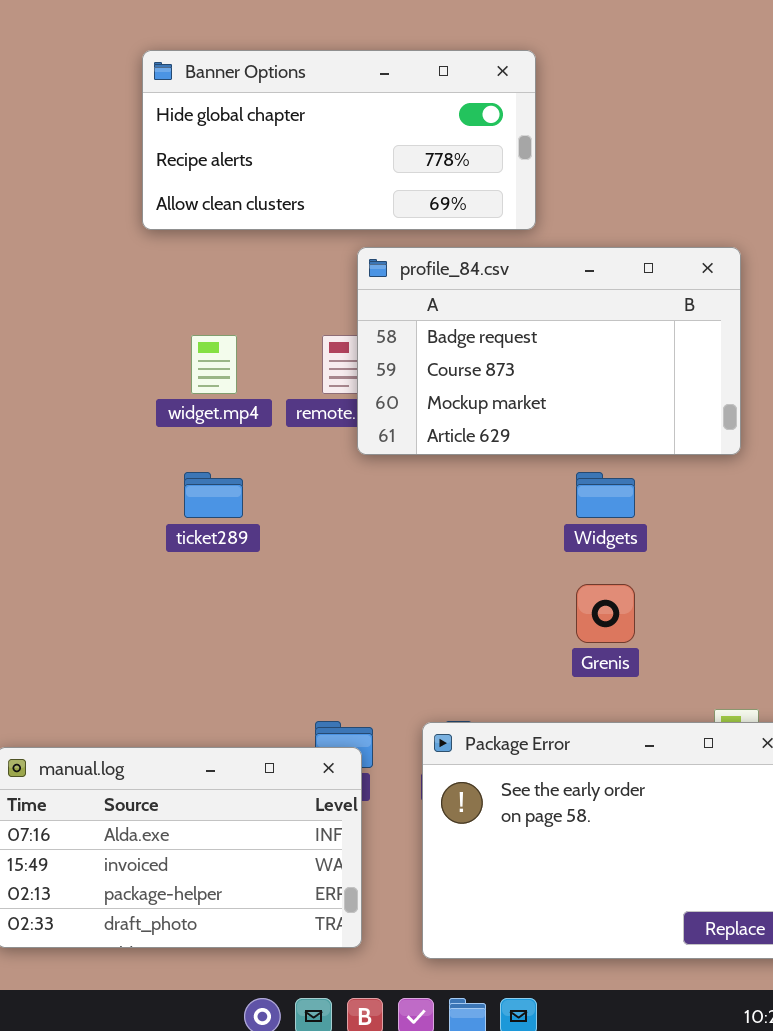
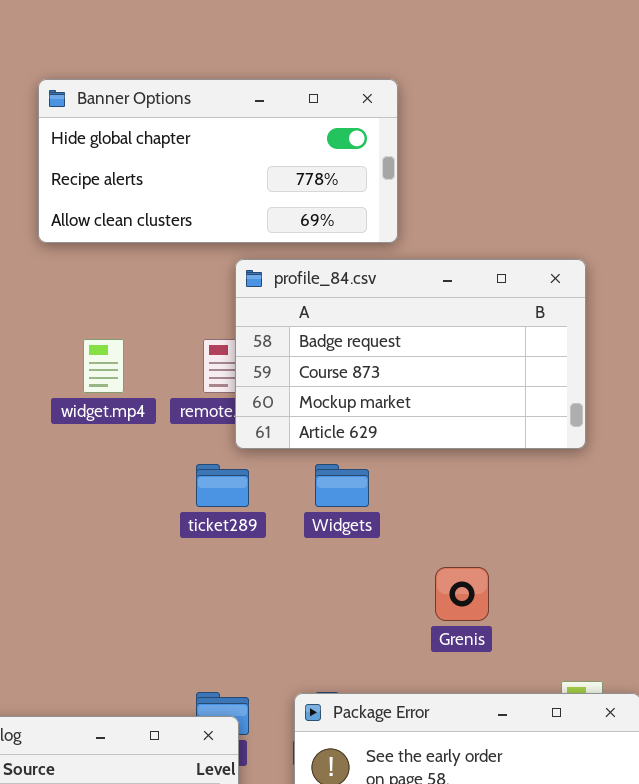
ticket289: [184,472,243,518] -> [196,464,249,507], moved
Widgets: [576,472,635,518] -> [315,464,369,507], moved

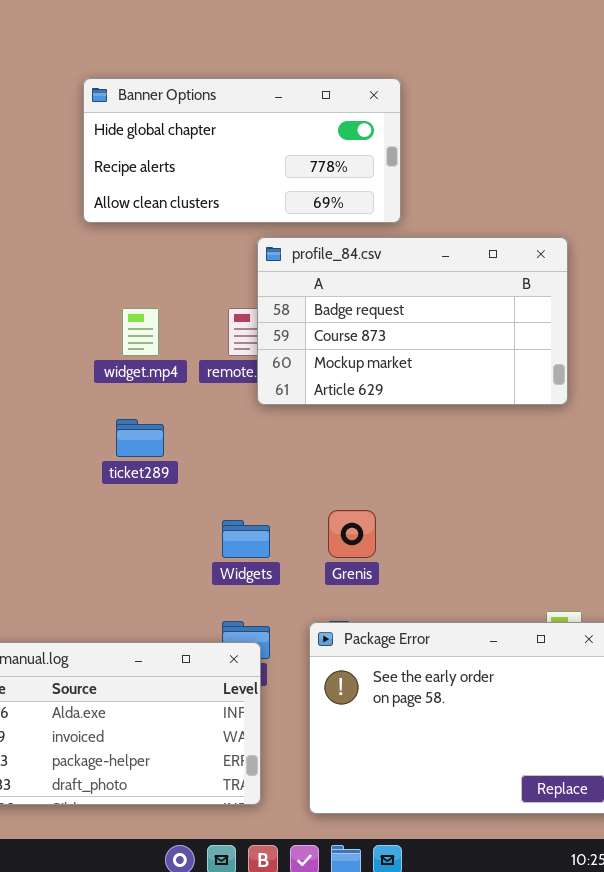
ticket289: [196,464,249,507] -> [116,419,164,457], moved
Widgets: [315,464,369,507] -> [222,520,270,558], moved
Grenis: [435,567,489,621] -> [328,510,376,558], moved

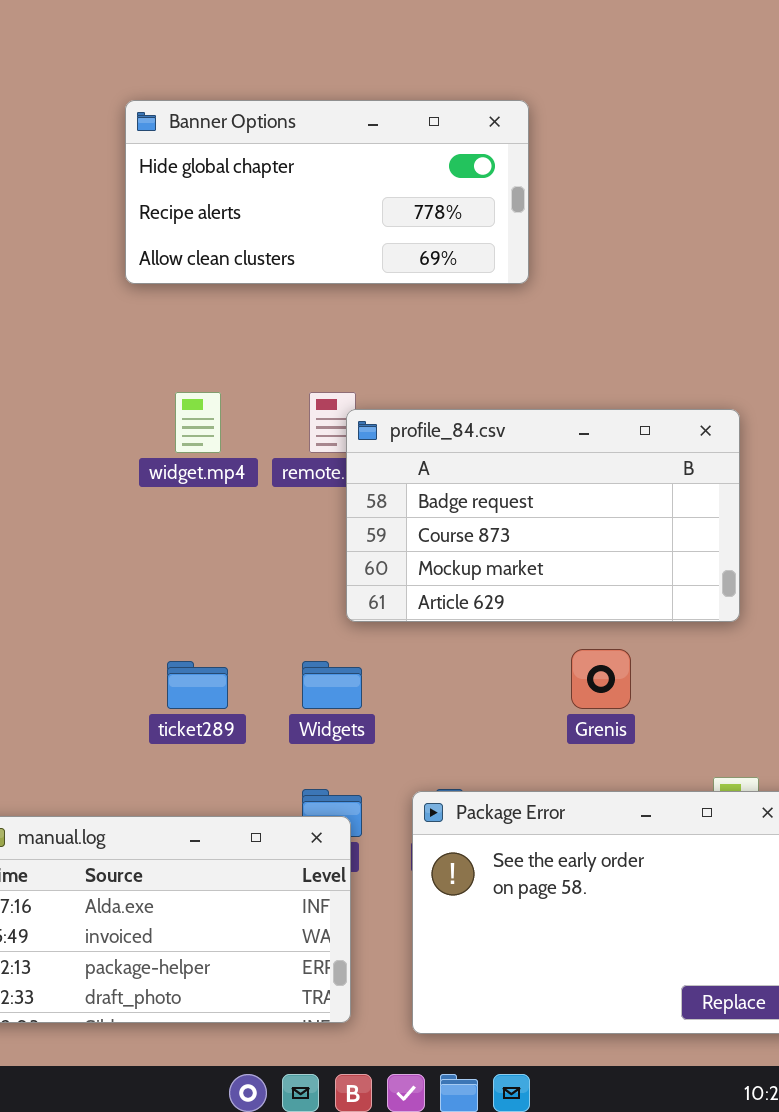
profile_84.csv: [257,237,568,405] -> [346,409,740,622], moved
ticket289: [116,419,164,457] -> [167,661,228,709], moved
Grenis: [328,510,376,558] -> [571,649,631,709], moved

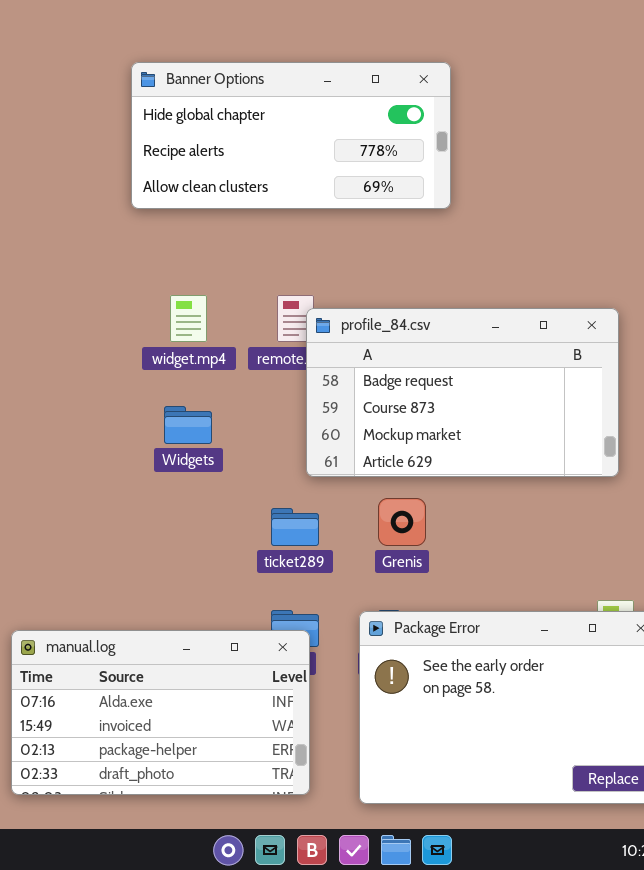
Grenis: [571,649,631,709] -> [378,498,426,546], moved
ticket289: [167,661,228,709] -> [271,508,319,546], moved
Widgets: [302,661,362,709] -> [164,406,212,444], moved

